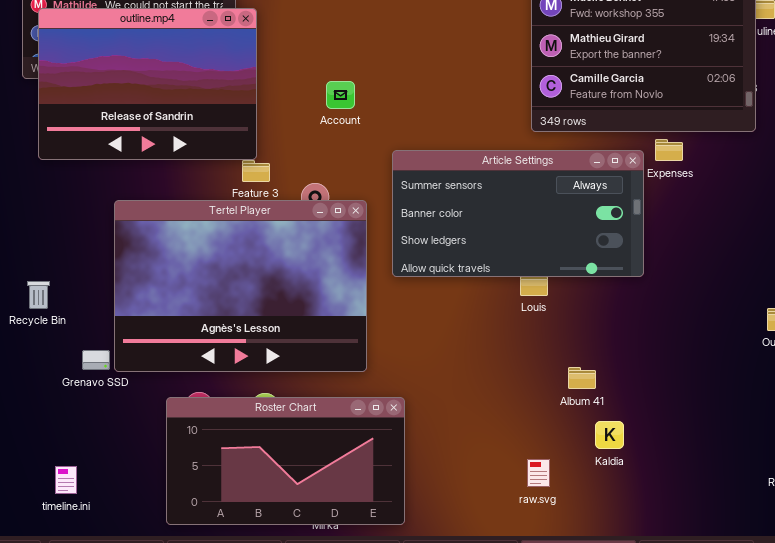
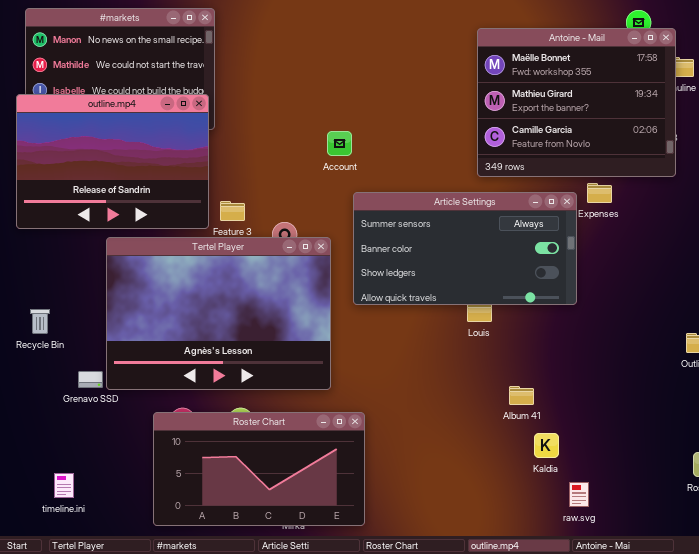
outline.mp4: [38,8,257,160] -> [16,94,209,229], moved
Account: [326,81,355,109] -> [327,131,352,156], moved
raw.svg: [527,459,550,487] -> [569,482,589,507], moved

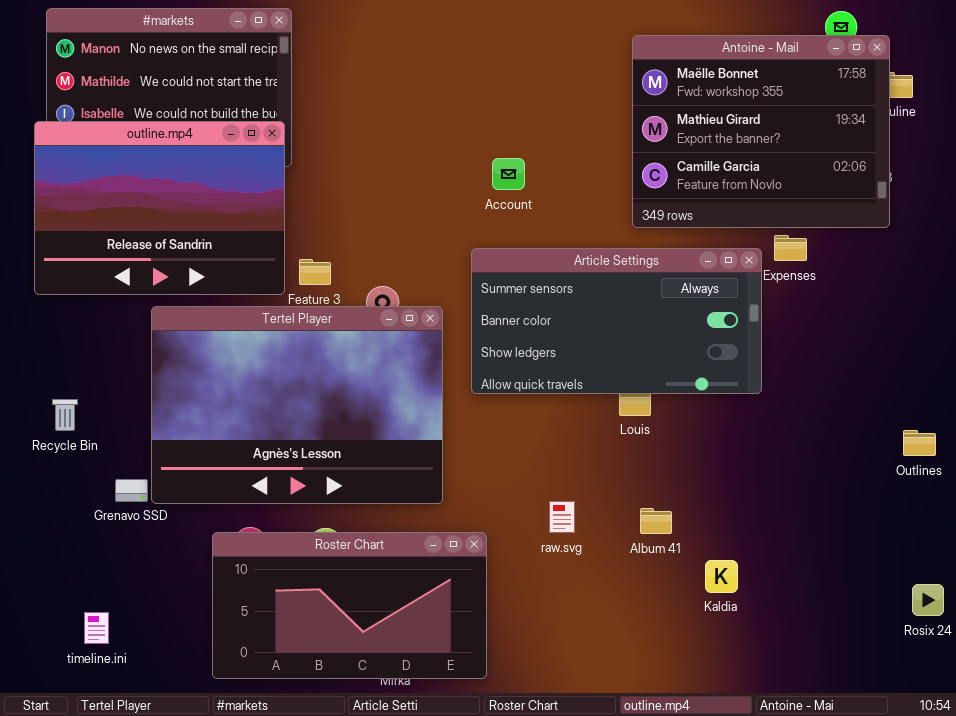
Account: [327,131,352,156] -> [492,158,525,190], moved
Album 41: [509,386,534,405] -> [640,508,672,534], moved
raw.svg: [569,482,589,507] -> [549,501,575,533], moved

